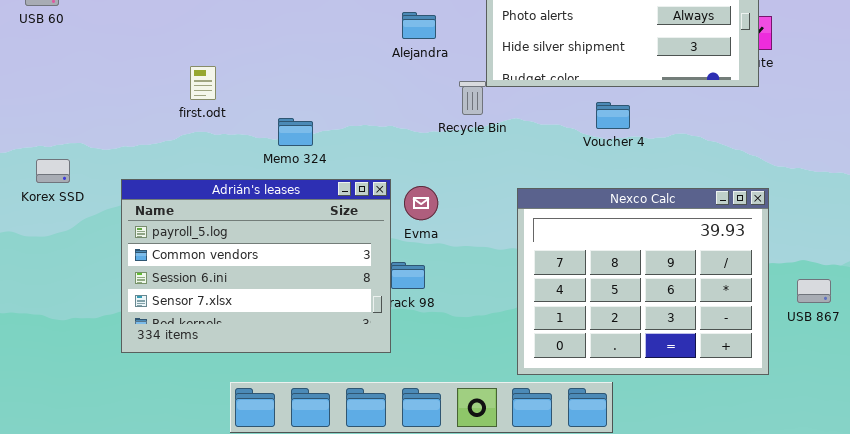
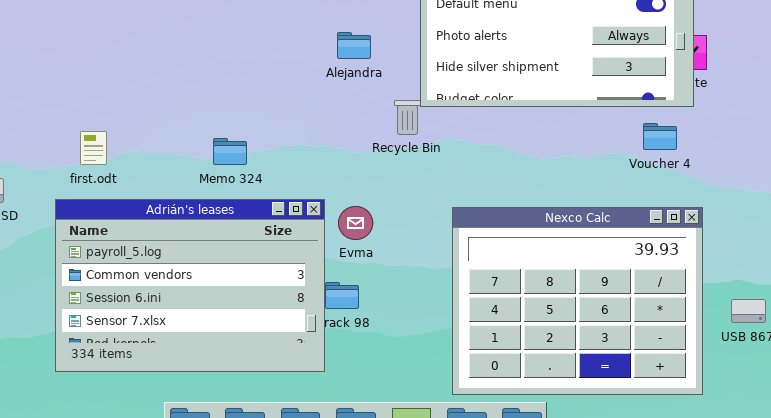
first.odt: [190,66,216,100] -> [80,131,107,165], moved
Voucher 4: [596,102,630,129] -> [643,123,677,150], moved

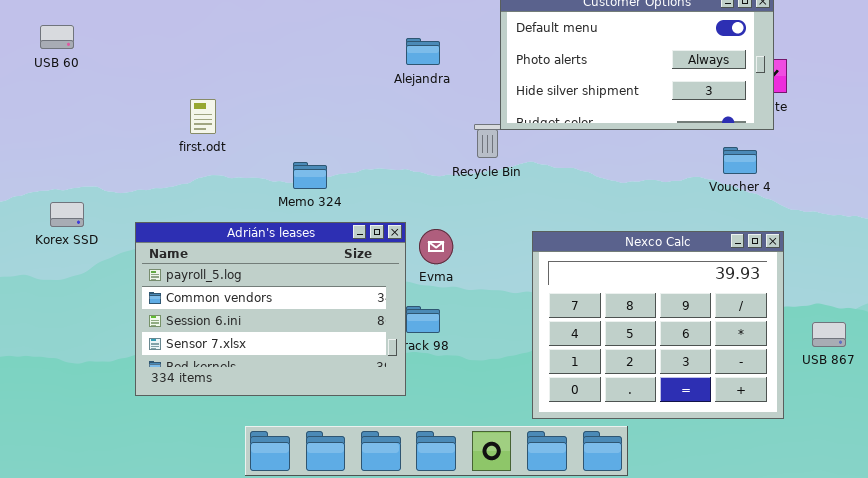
Alejandra: [337,32,371,59] -> [406,38,440,65], moved
first.odt: [80,131,107,165] -> [190,99,216,134], moved

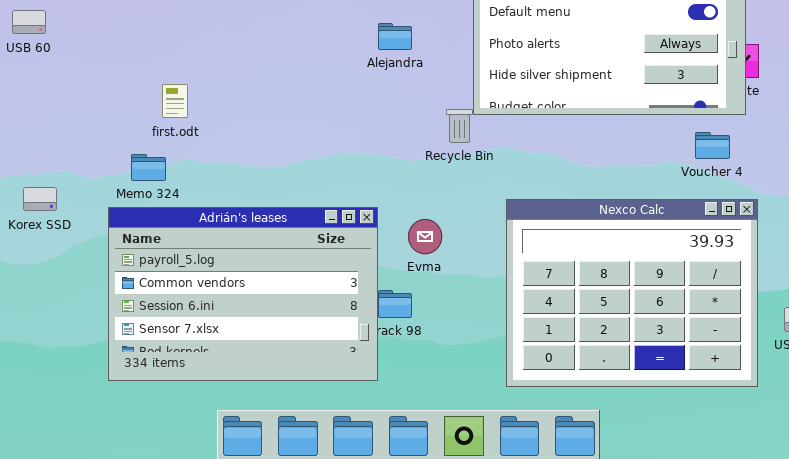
Memo 324: [293,162,327,189] -> [131,154,166,181], moved
Evma: [419,229,453,264] -> [408,219,442,254], moved
Nexco Calc: [532,231,784,419] -> [506,199,758,387], moved

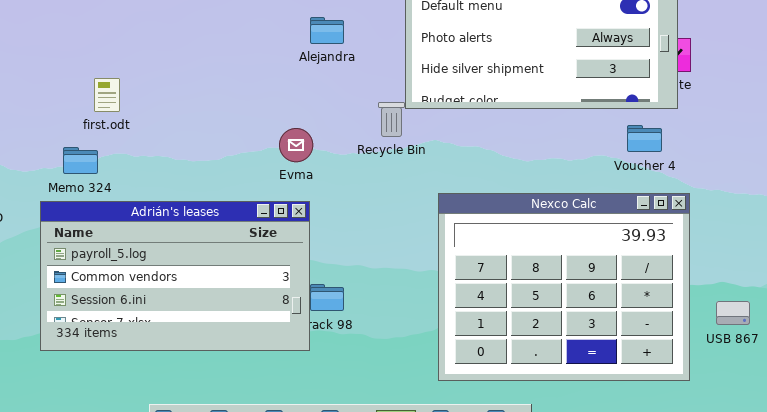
Adrián's leases: [108,207,378,381] -> [40,201,310,351], resized
Evma: [408,219,442,254] -> [279,128,313,162], moved

